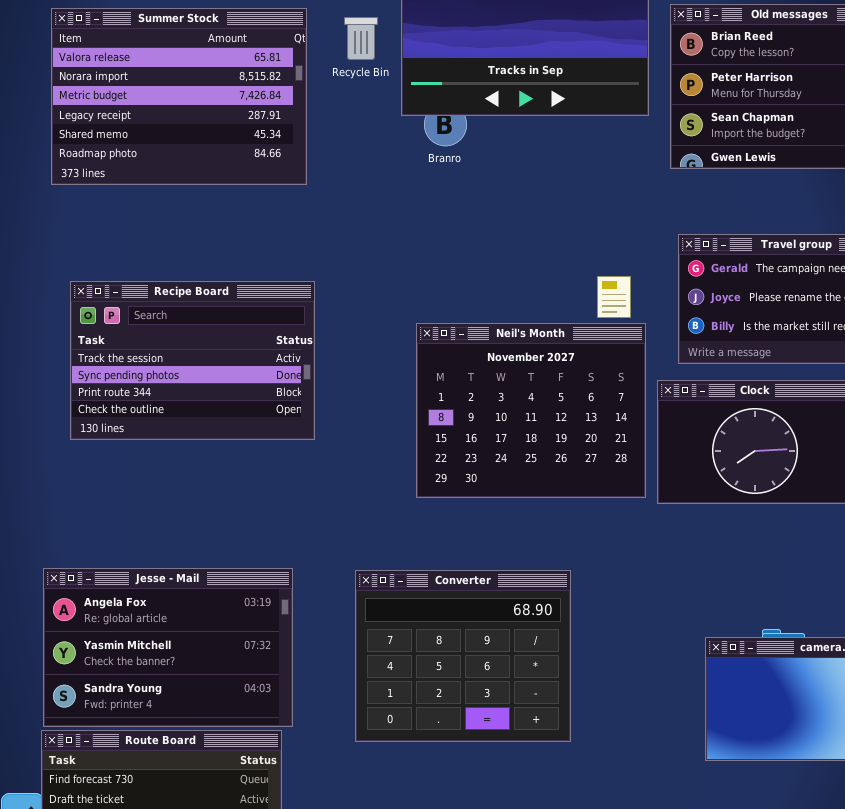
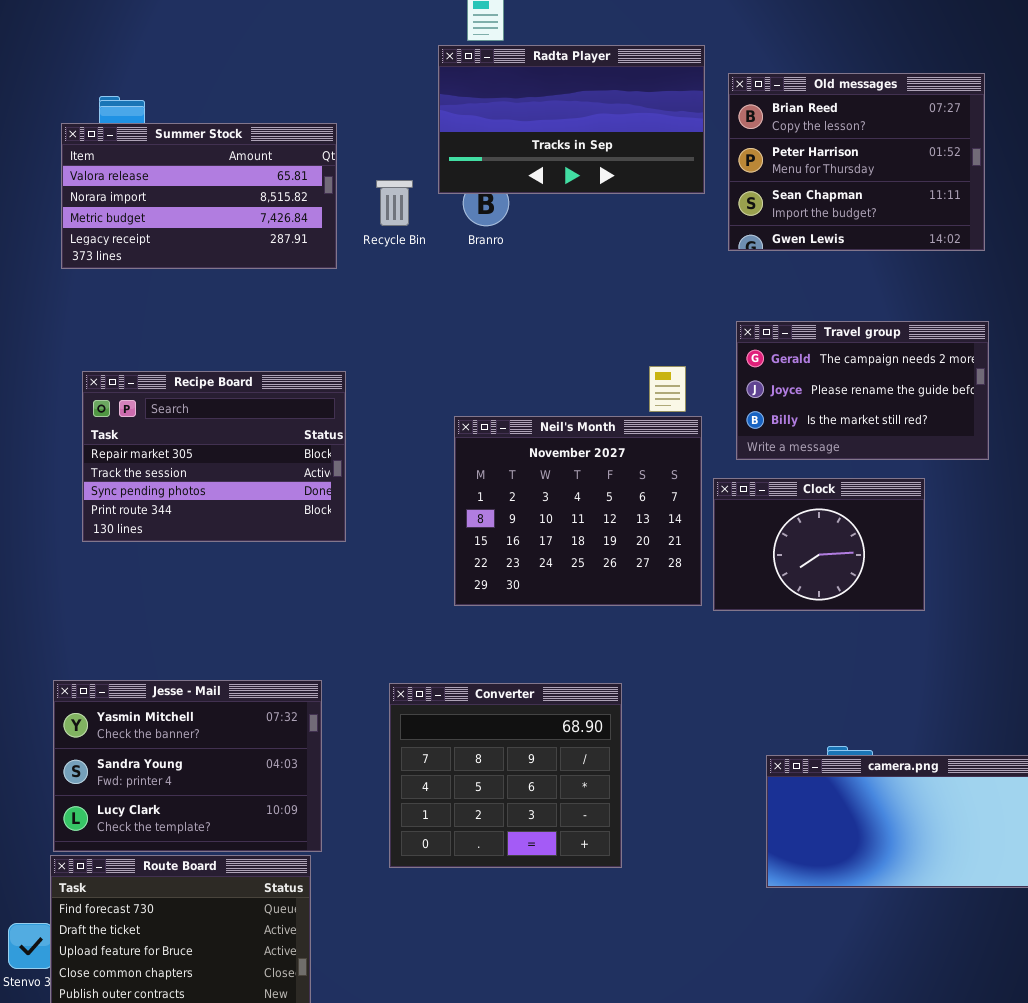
Summer Stock: [51,8,307,185] -> [61,123,337,269], resized
Recycle Bin: [344,17,378,60] -> [376,180,413,226], moved
Recipe Board: [70,281,315,440] -> [82,371,346,542], scrolled up 1 row
Jesse - Mail: [43,568,293,727] -> [53,680,322,852], scrolled down 1 row

